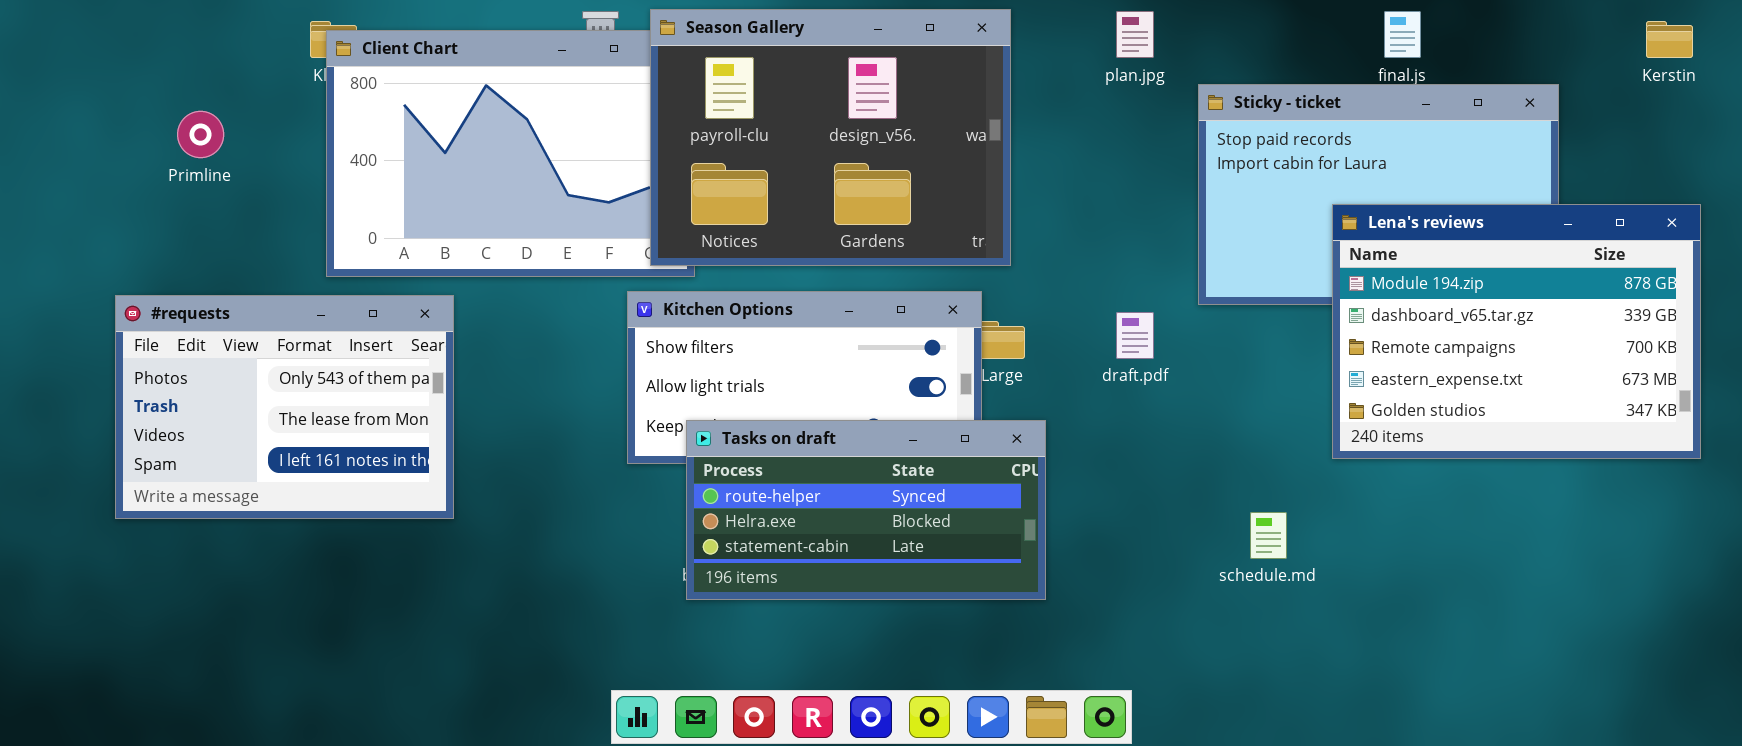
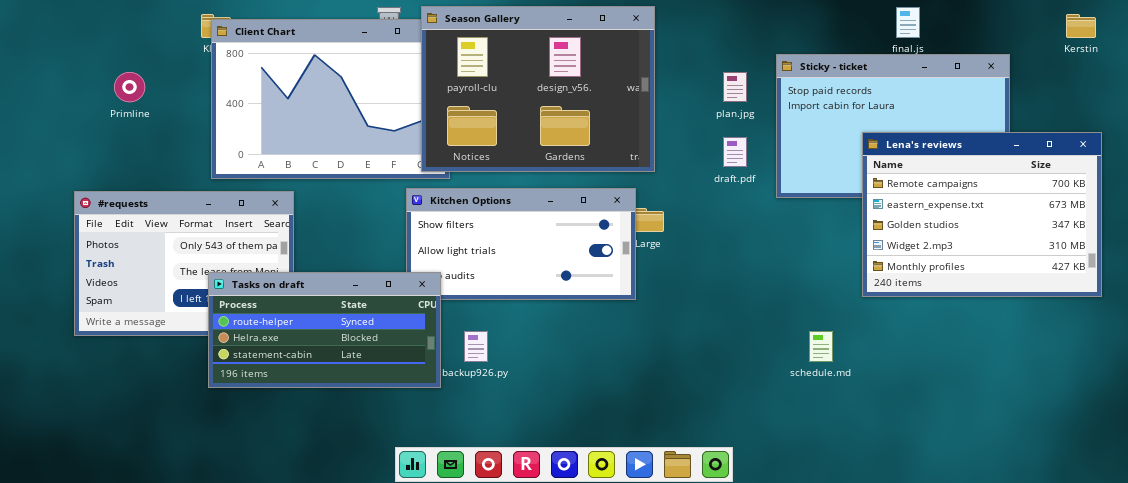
plan.jpg: [1116,11,1154,58] -> [723,72,747,102], moved
Lena's reviews: [1332,204,1701,459] -> [862,132,1102,297], scrolled down 2 rows
draft.pdf: [1116,312,1154,359] -> [723,137,747,167], moved
Tasks on draft: [686,420,1046,600] -> [208,272,441,388], moved

